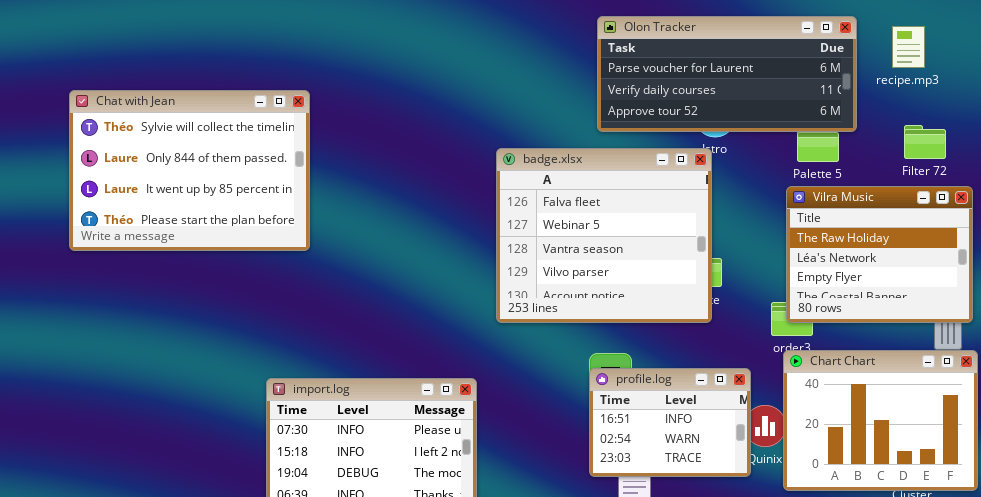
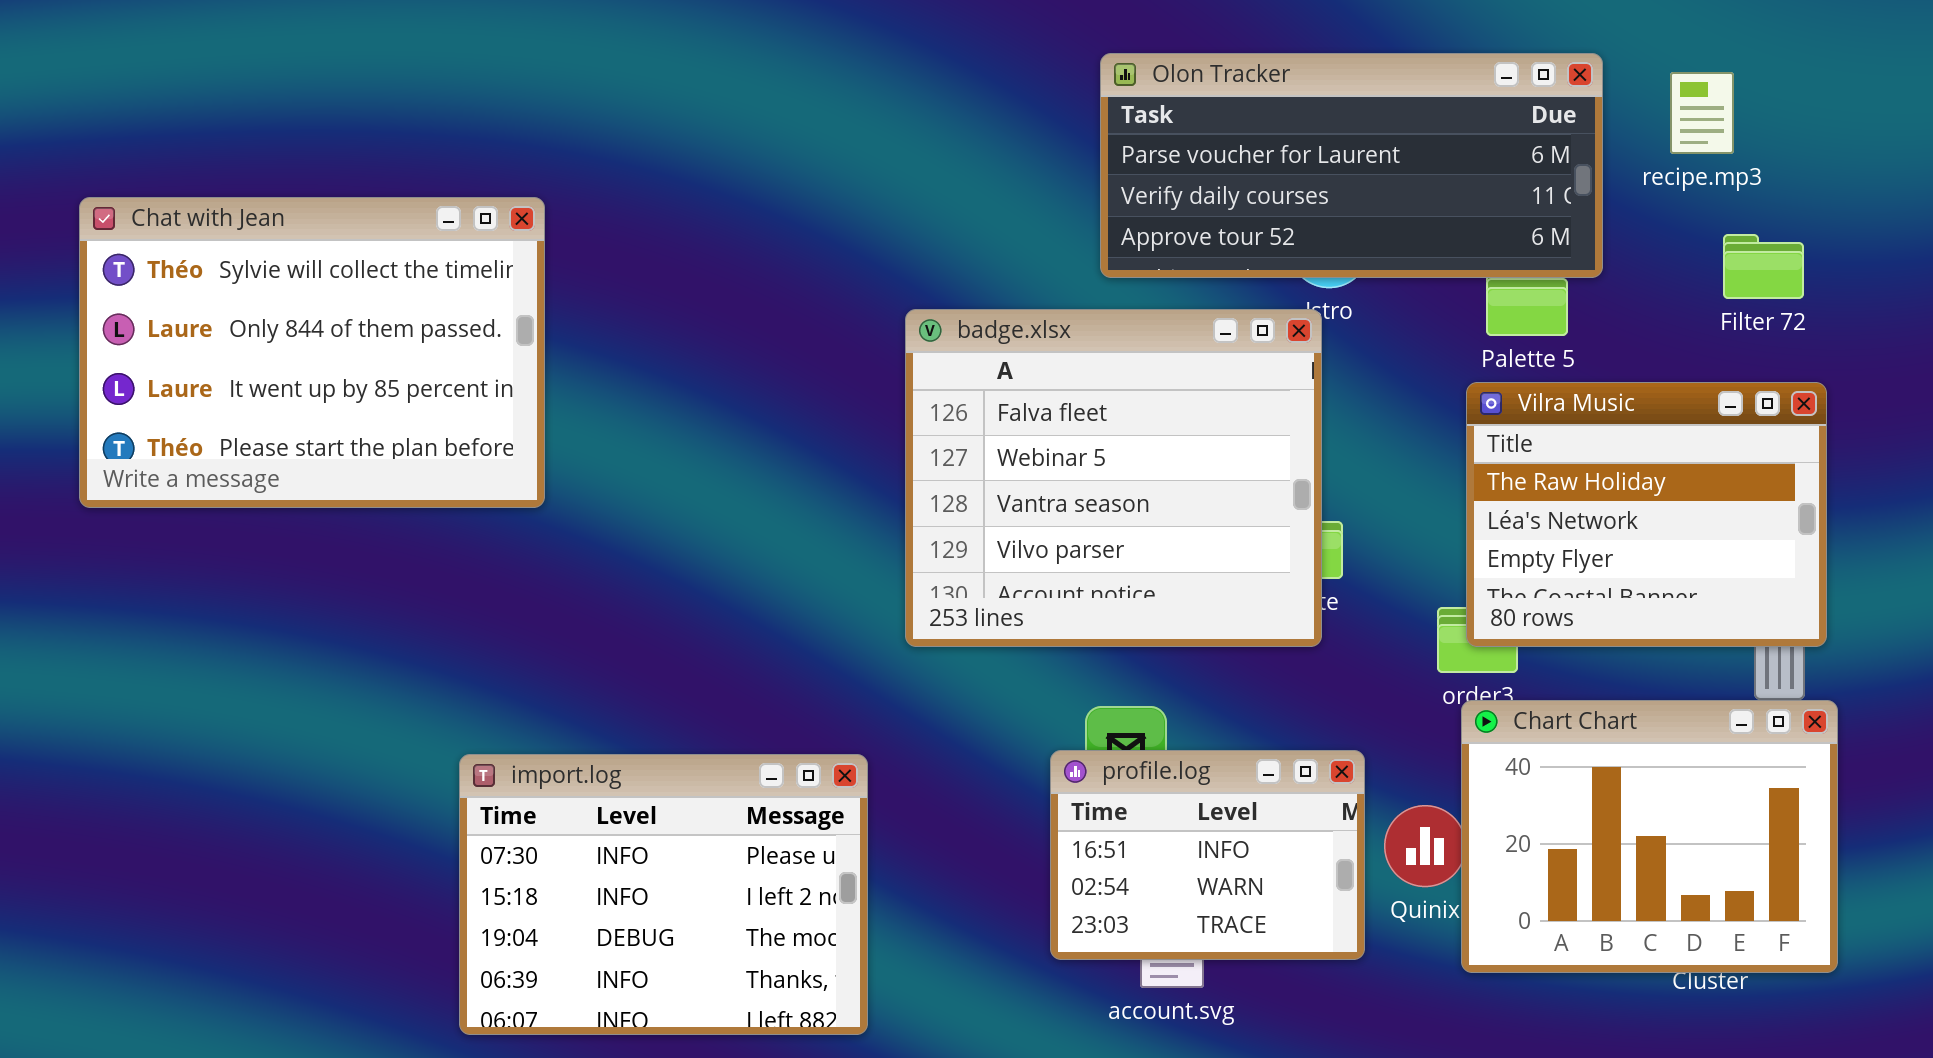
Filter 72: [904,125,946,159] -> [1723,234,1804,299], moved
profile.log: [589,368,751,477] -> [1050,750,1365,960], moved

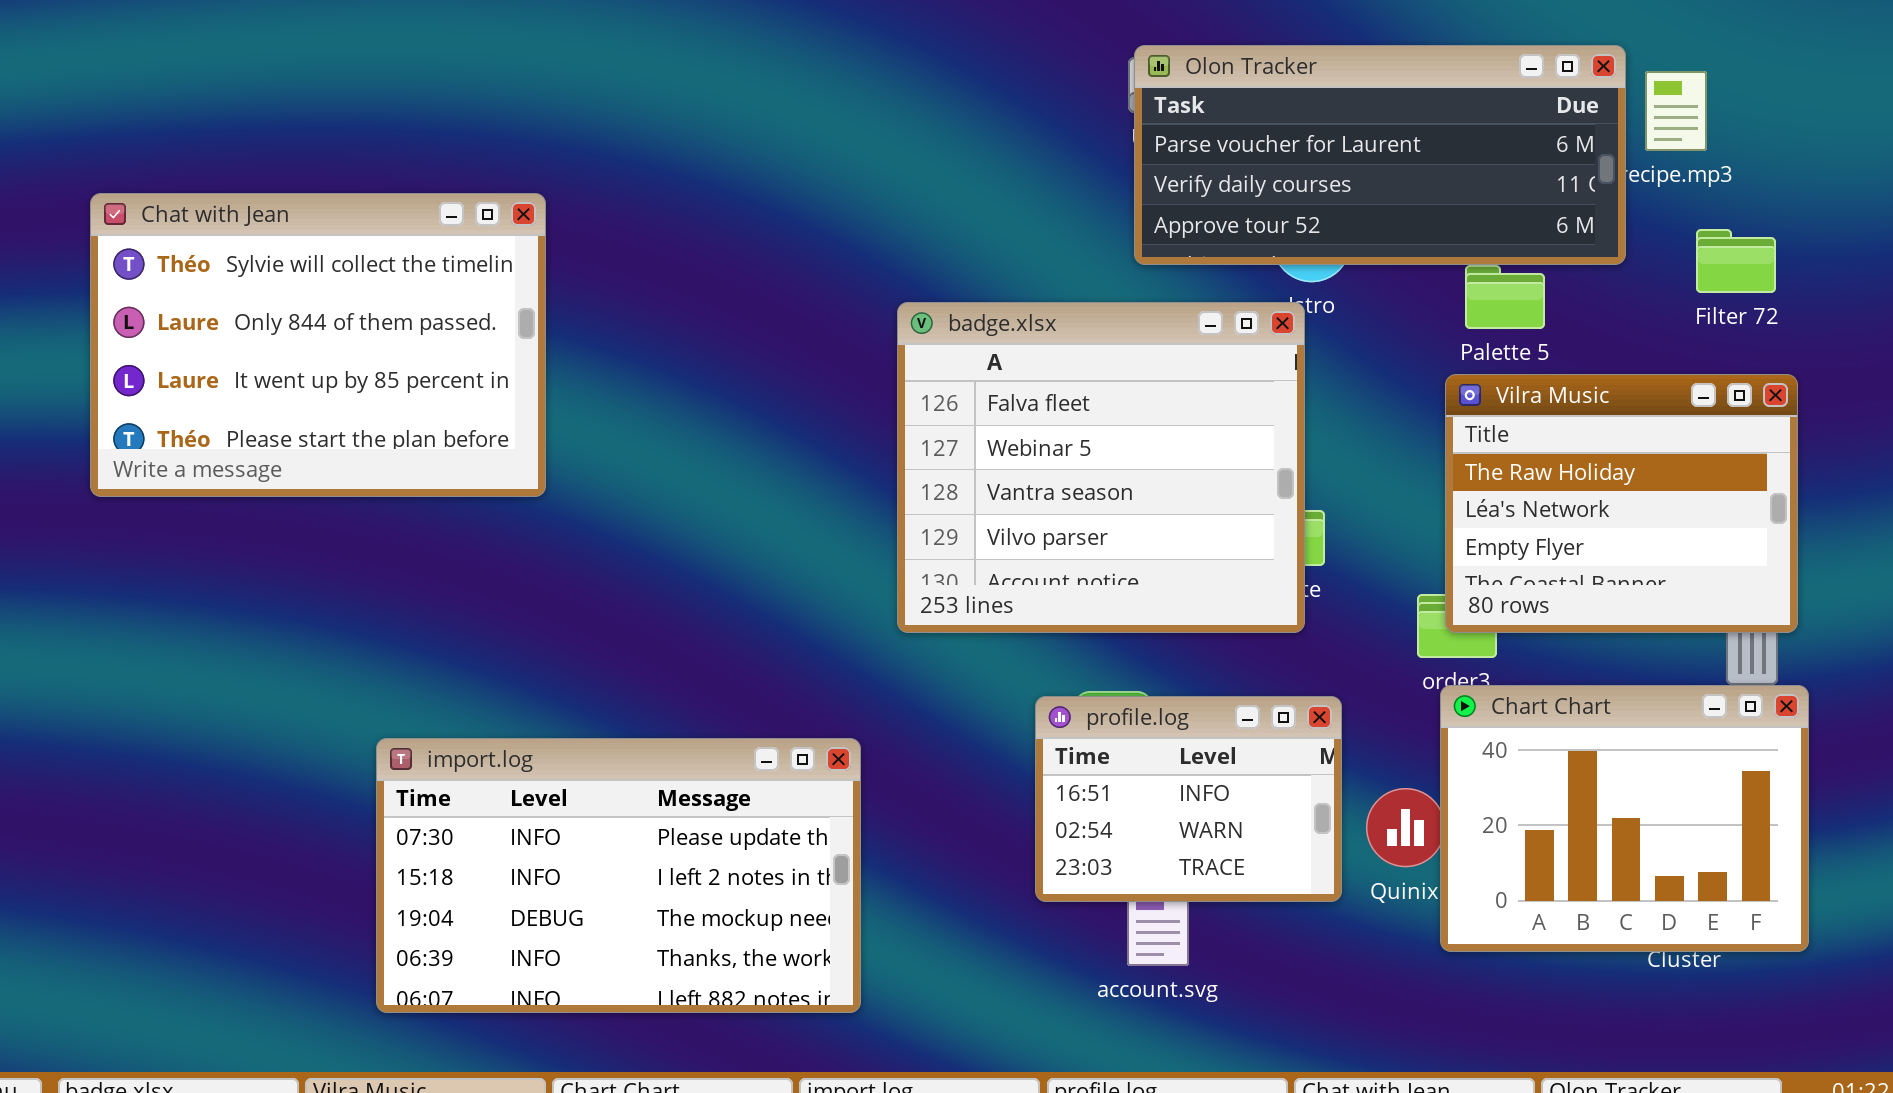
Olon Tracker: [1100,53,1603,278] -> [1134,45,1626,265], moved
profile.log: [1050,750,1365,960] -> [1035,696,1342,902], moved
import.log: [459,754,868,1035] -> [376,738,861,1013], resized

